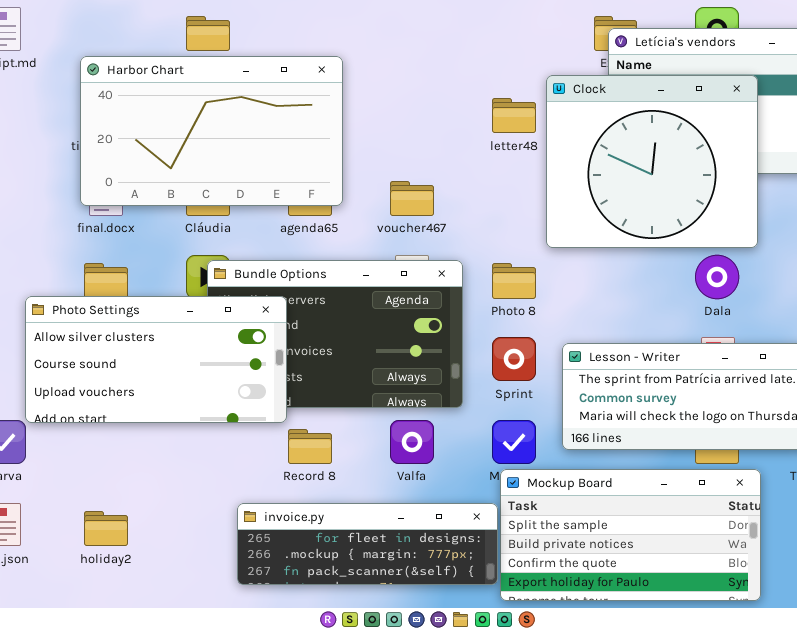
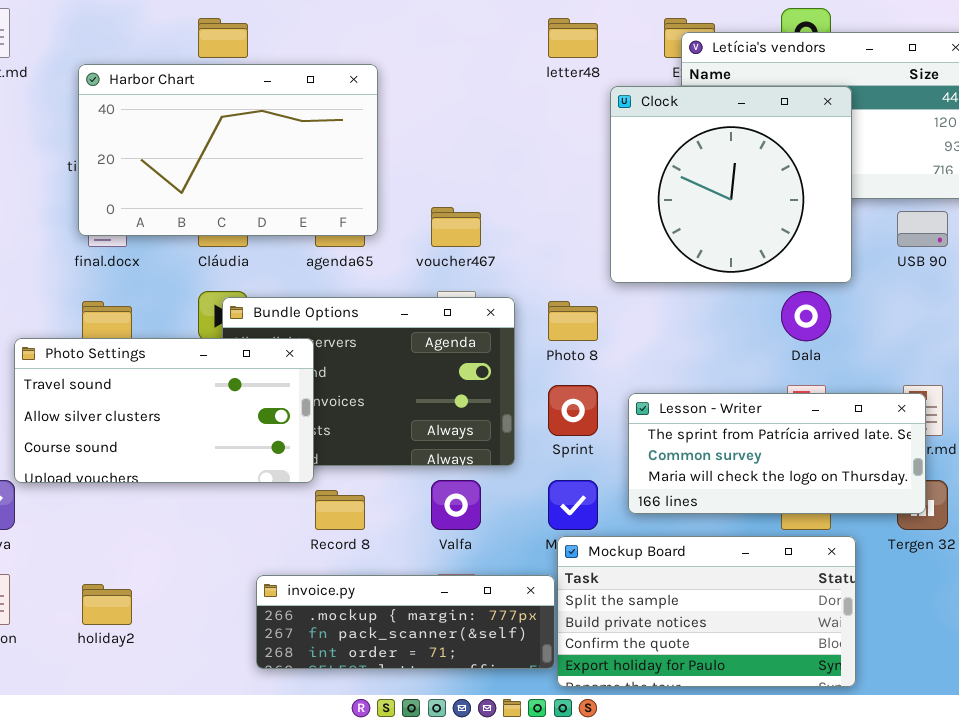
letter48: [492,98,536,133] -> [548,18,598,58], moved
Photo Settings: [25,296,287,423] -> [14,338,314,483], scrolled up 1 row
invoice.py: [237,503,498,585] -> [256,575,555,669], scrolled down 1 row

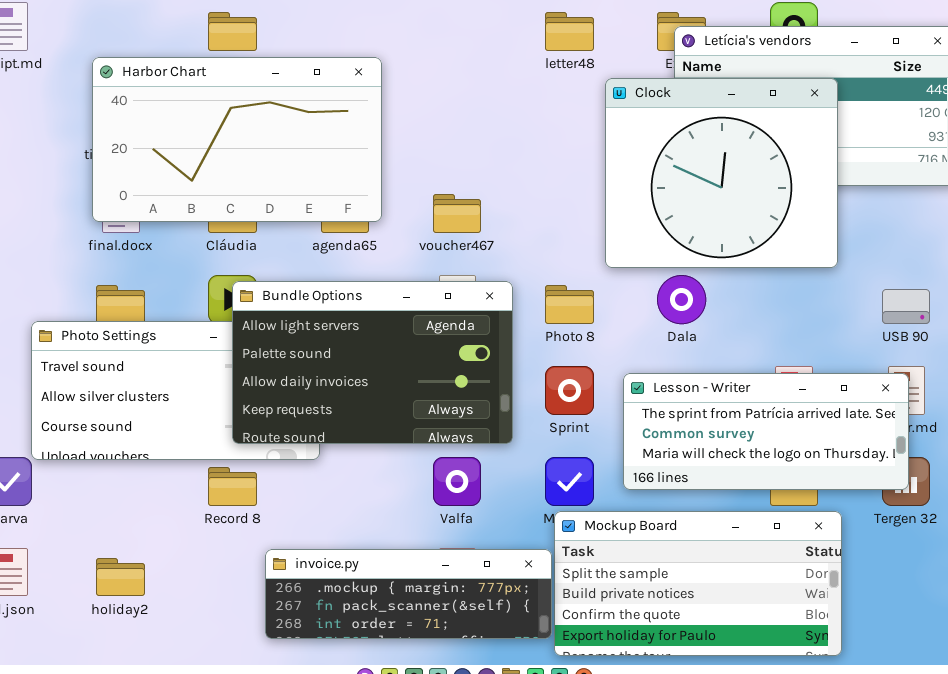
USB 90: [897,211,948,247] -> [882,289,930,324], moved
Dala: [781,291,831,341] -> [657,275,706,324], moved
Bundle Options: [222,297,515,466] -> [232,281,513,444], raised
Record 8: [315,490,365,530] -> [208,467,257,506], moved

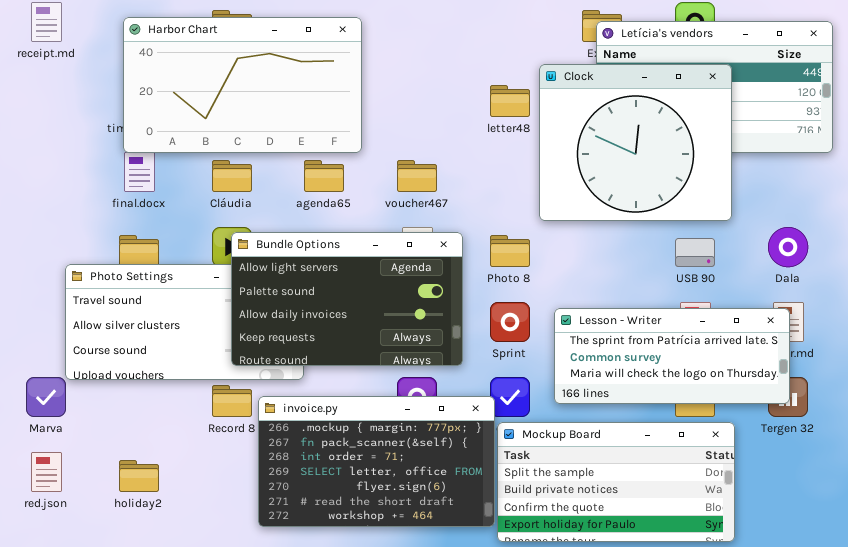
letter48: [545,12,594,51] -> [490,85,530,117], moved
Harbor Chart: [92,57,382,222] -> [123,17,362,153], moved
Dala: [657,275,706,324] -> [768,227,808,267], moved
USB 90: [882,289,930,324] -> [675,238,715,267], moved
invoice.py: [265,549,552,639] -> [258,396,495,527], resized

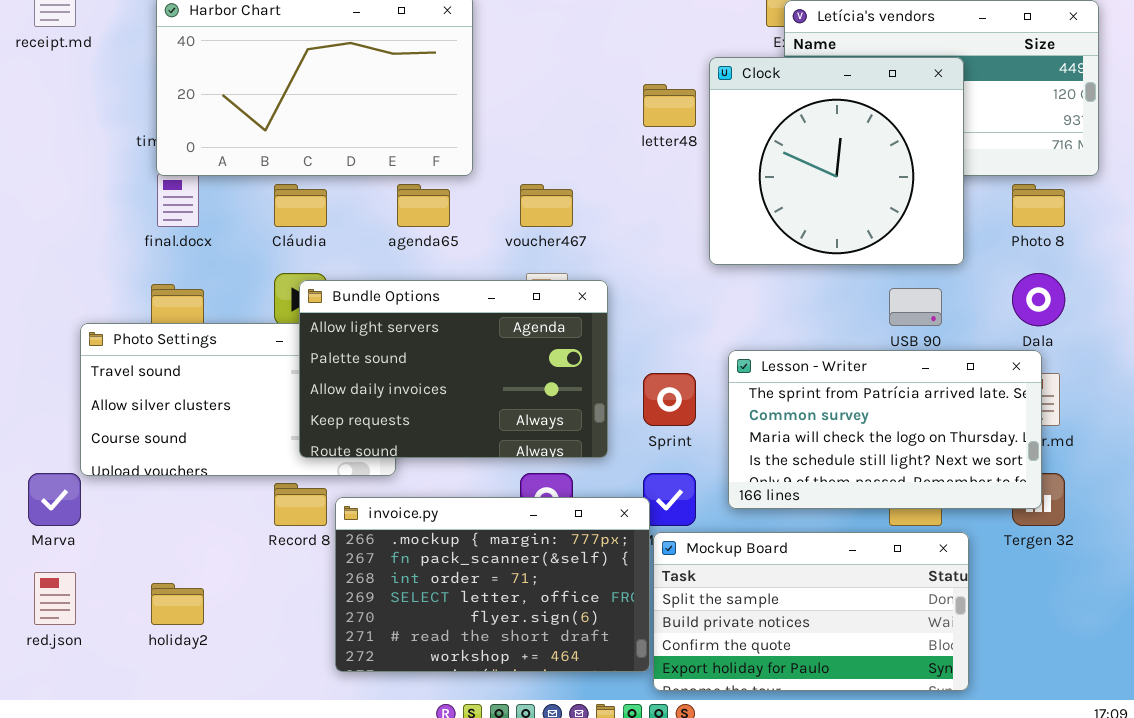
Photo 8: [490,235,530,267] -> [1012,184,1065,227], moved
Lesson - Writer: [554,308,790,404] -> [728,350,1042,509], resized

